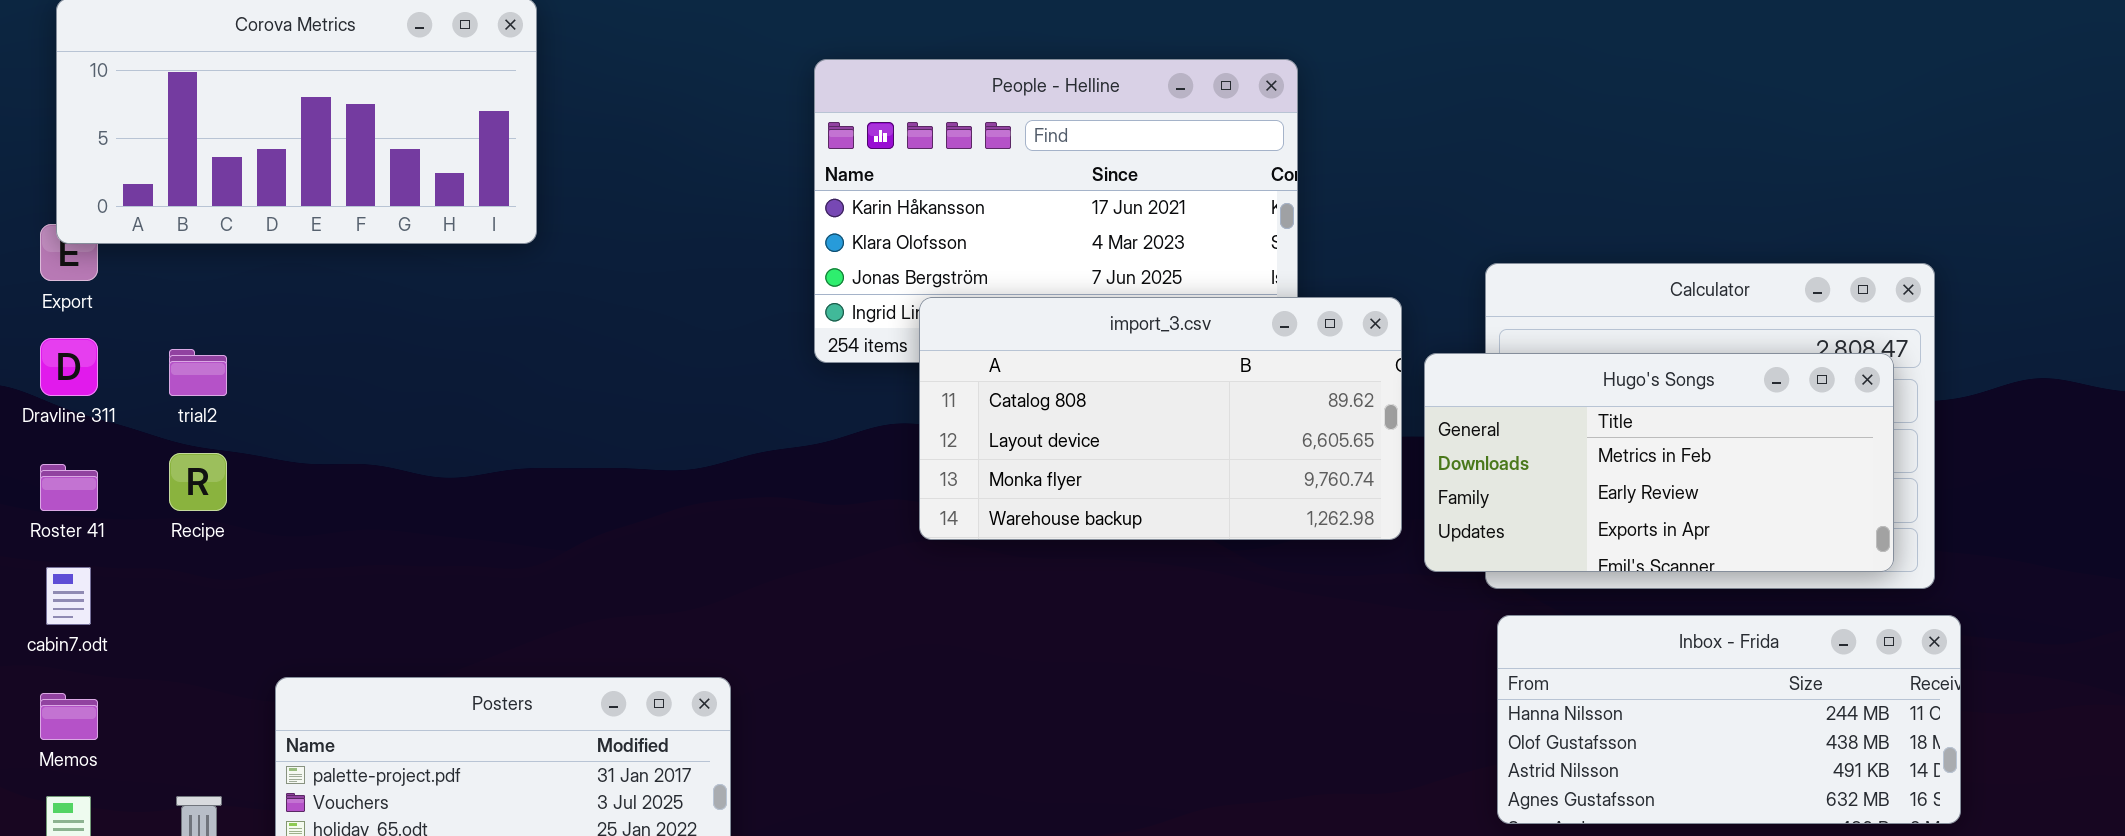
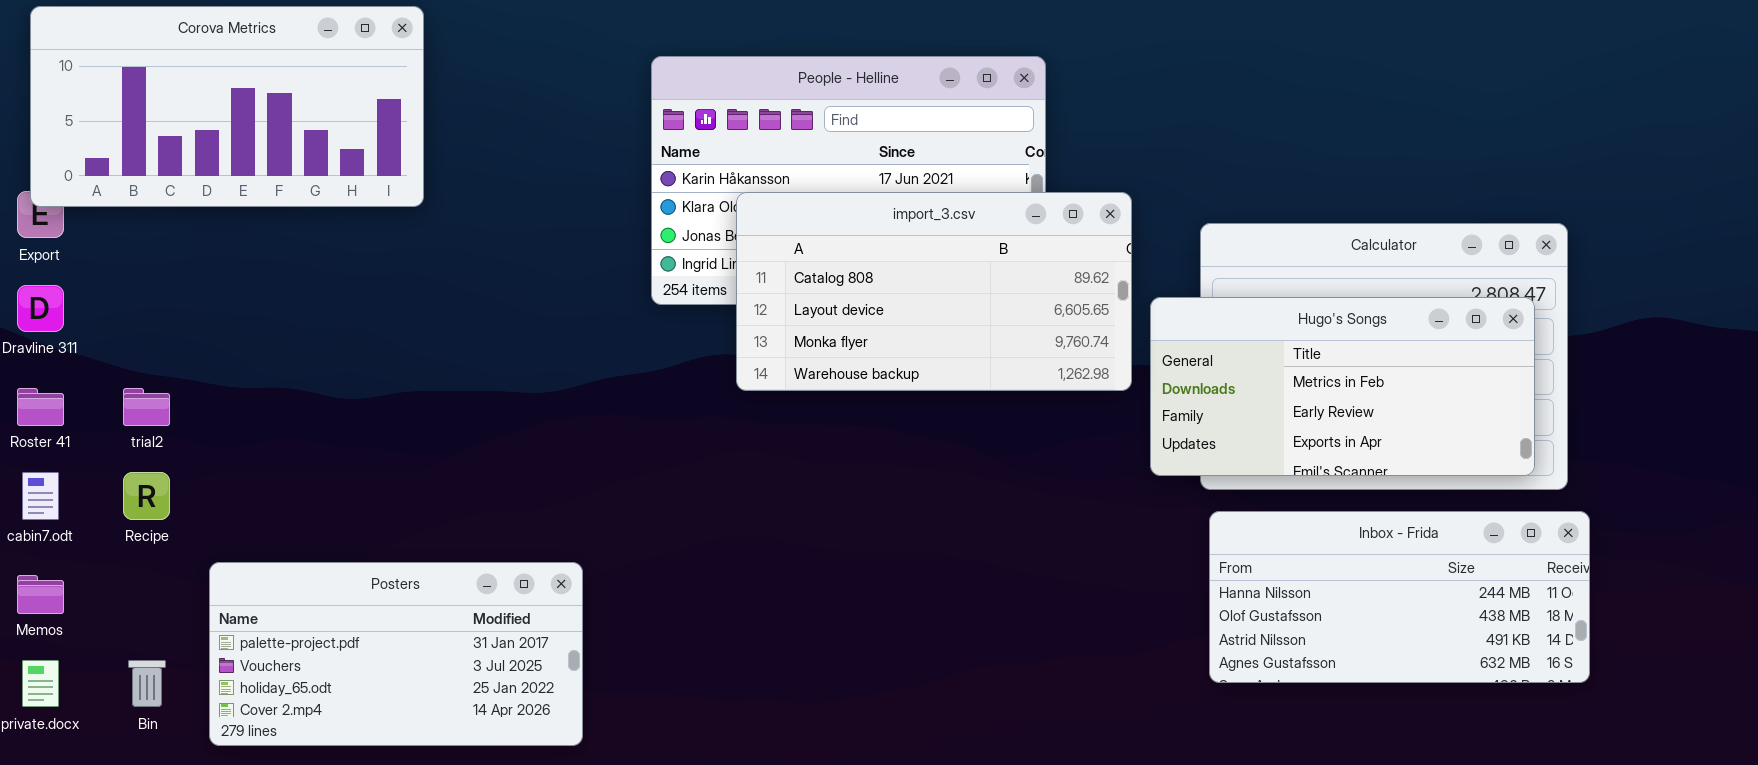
import_3.csv: [919,297,1402,540] -> [736,192,1132,391], moved
trial2: [169,349,227,396] -> [123,388,170,426], moved
Recipe: [169,453,227,511] -> [123,472,170,520], moved

